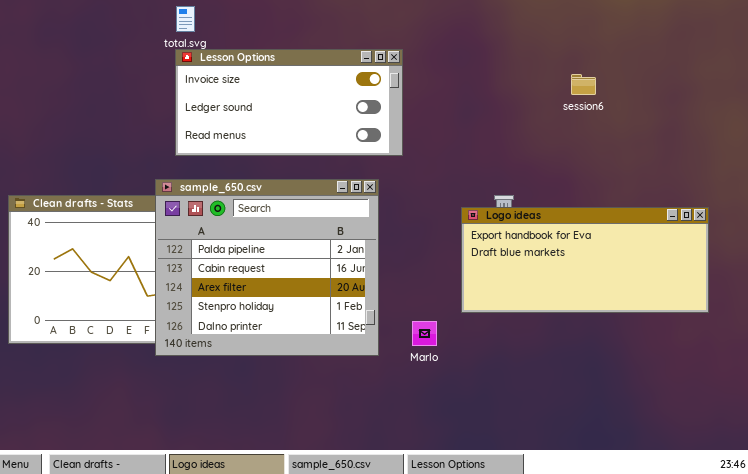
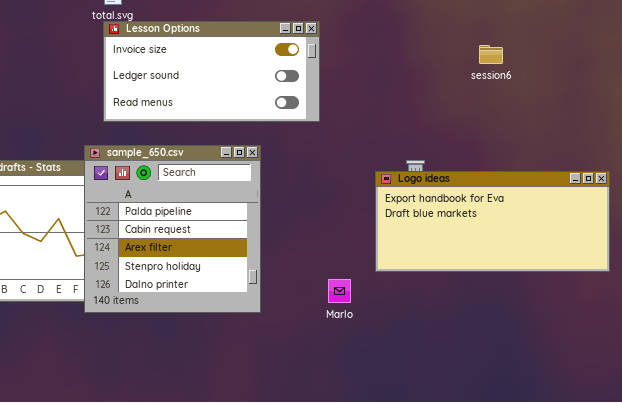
sample_650.csv: [155,179,379,356] -> [84,145,261,313], resized

